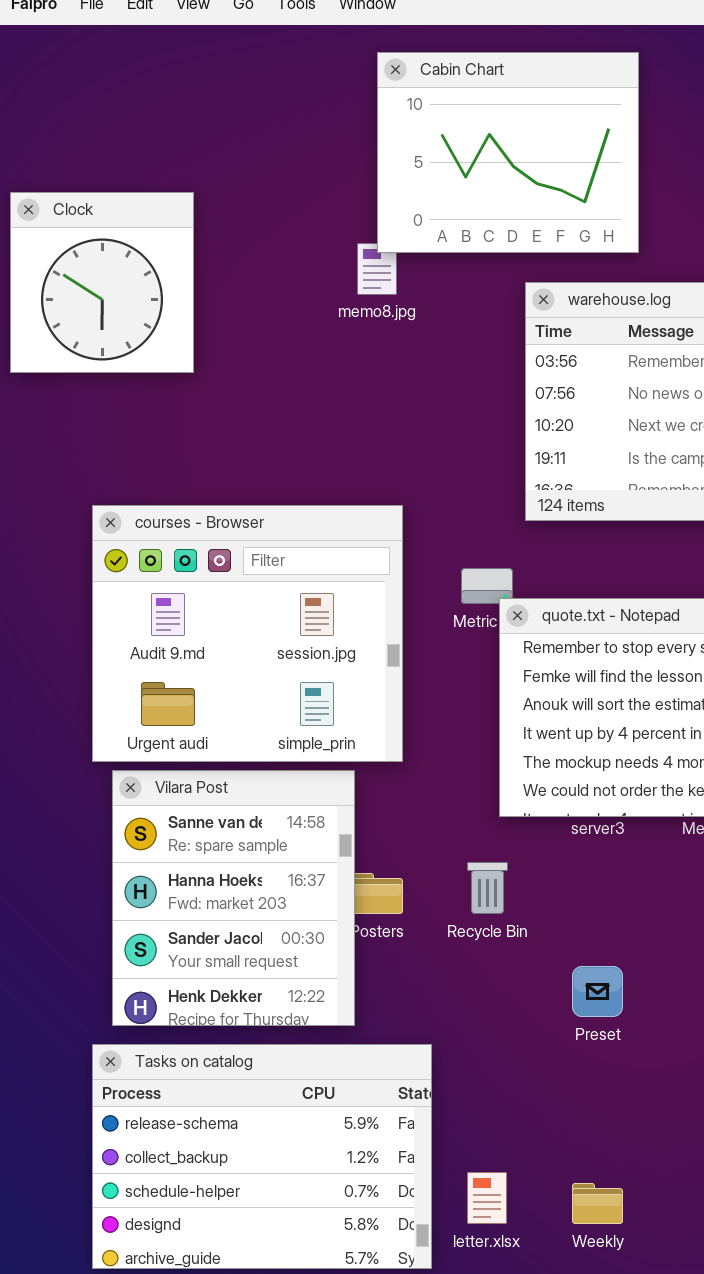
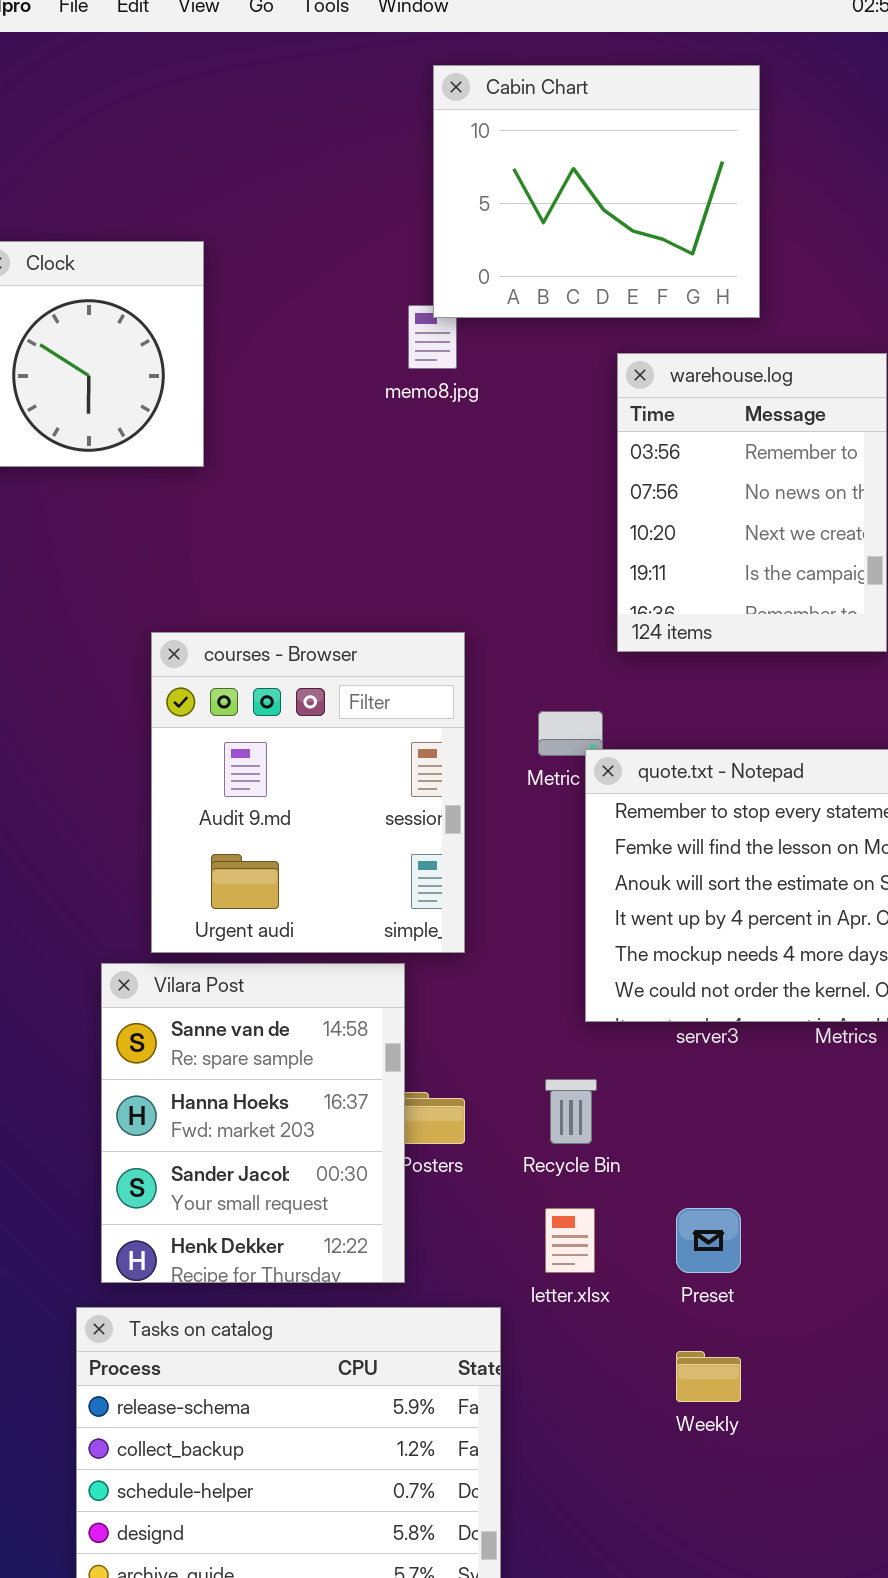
courses - Browser: [92,505,403,762] -> [151,632,465,953], resized
letter.xlsx: [467,1172,507,1224] -> [545,1208,595,1273], moved
Weekly: [572,1183,623,1224] -> [676,1351,741,1402], moved

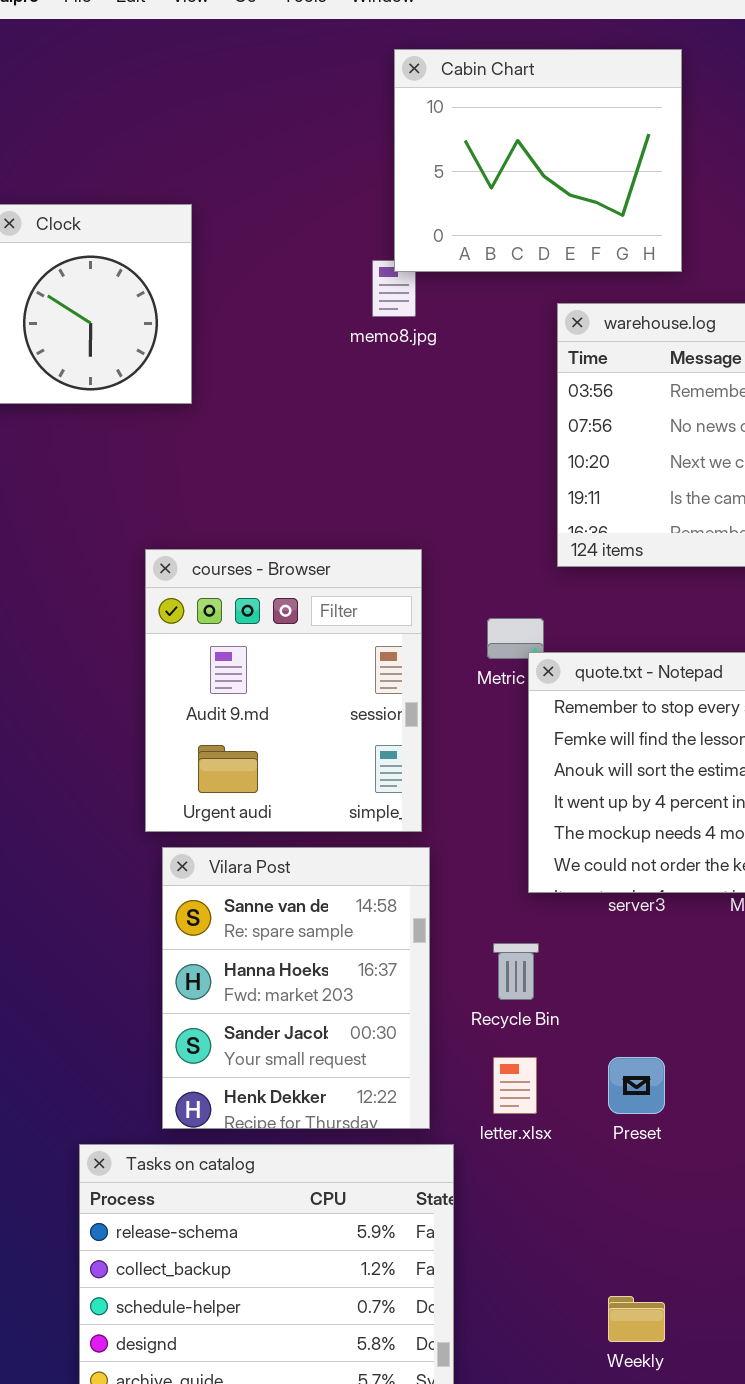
Vilara Post: [101,963,405,1283] -> [162,847,430,1129], moved
Weekly: [676,1351,741,1402] -> [608,1296,665,1342], moved

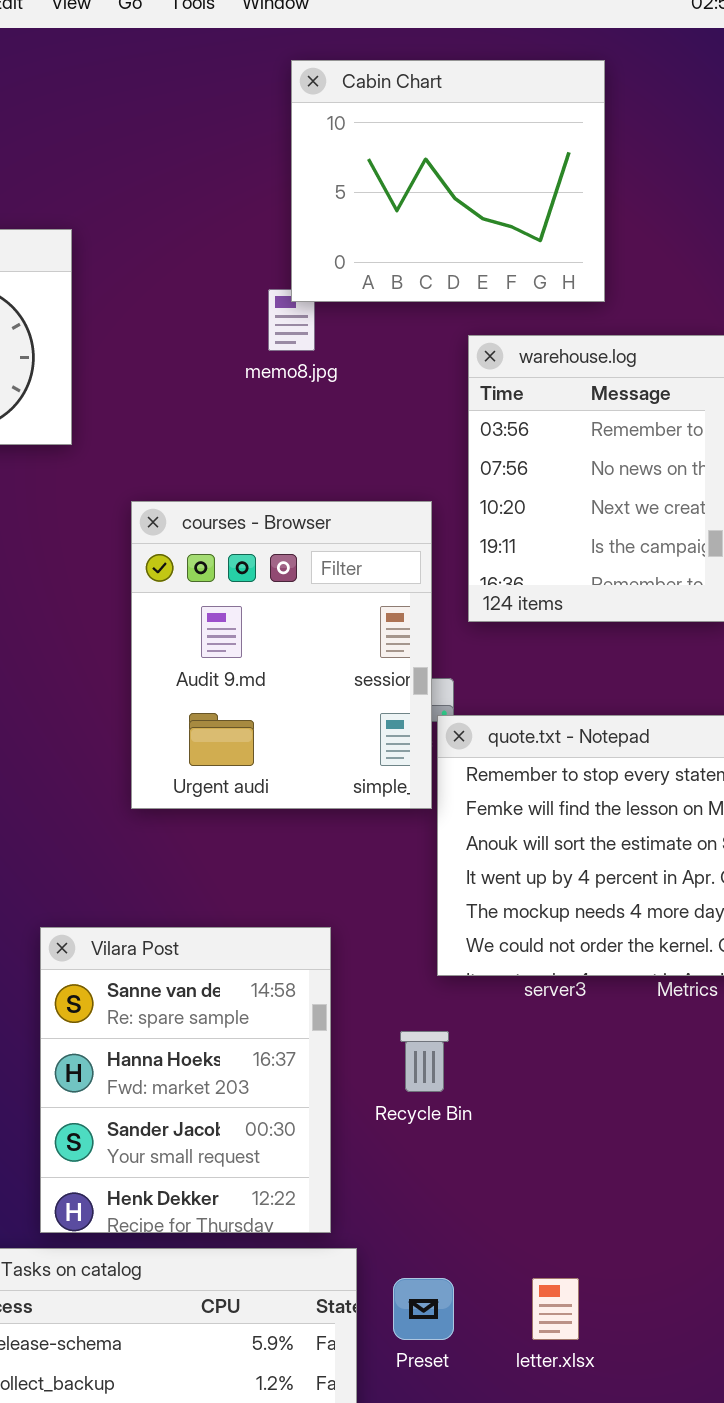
courses - Browser: [145,549,422,832] -> [131,501,432,809], moved
letter.xlsx: [493,1057,537,1114] -> [532,1278,579,1340], moved
Preset: [608,1057,665,1114] -> [393,1278,454,1340], moved

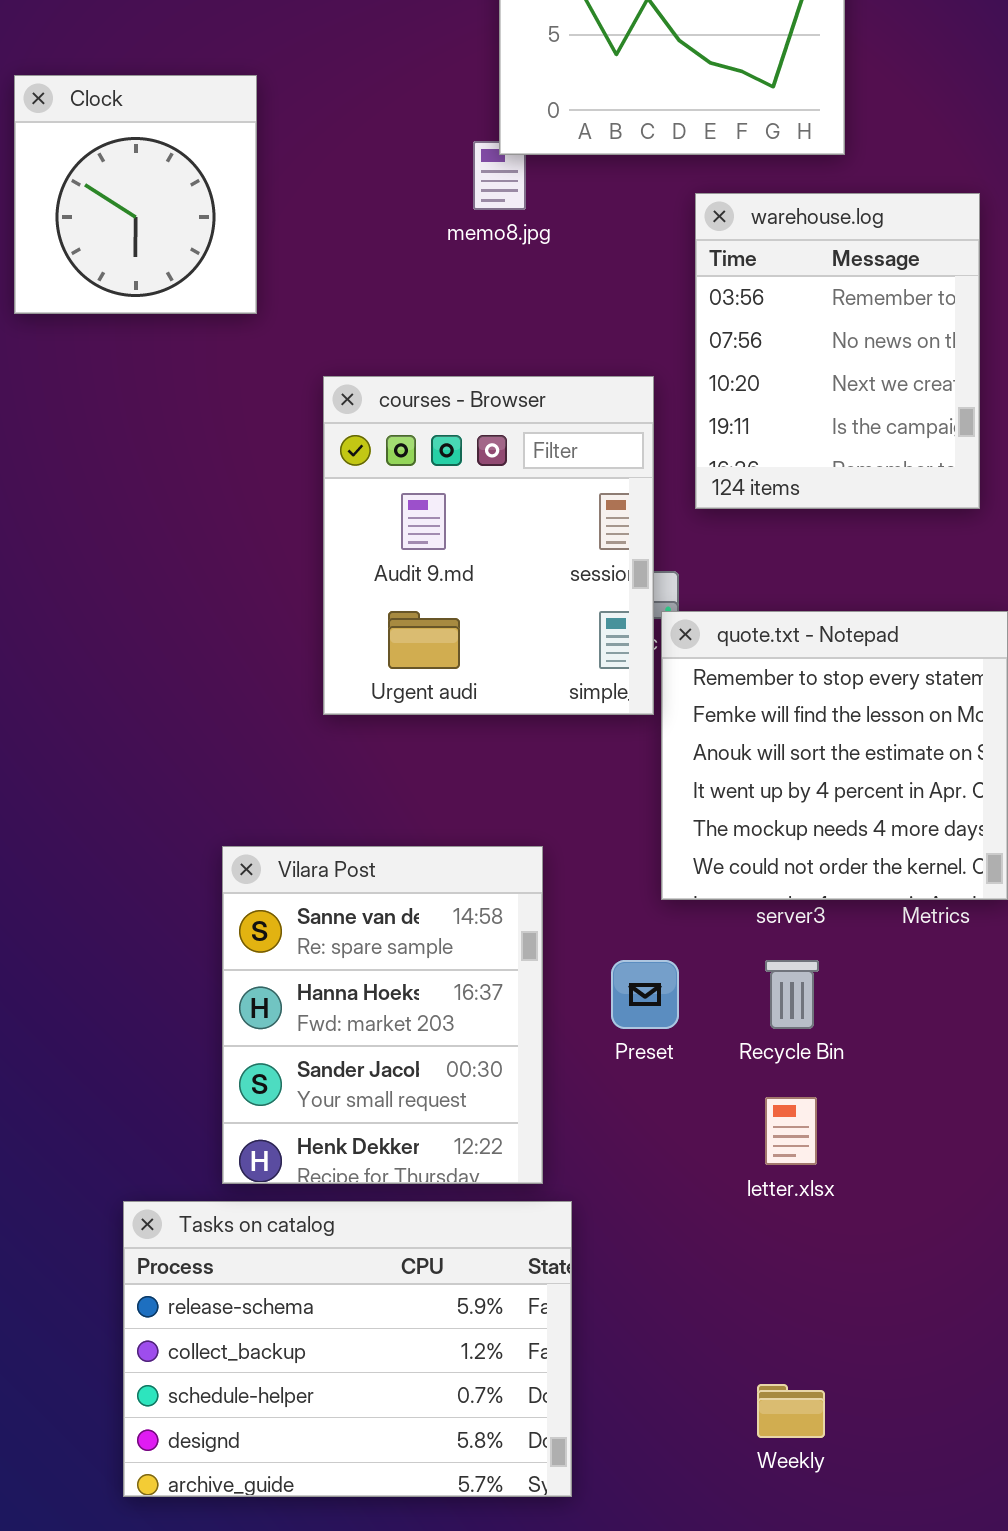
Recycle Bin: [400,1031,449,1092] -> [765,960,819,1029], moved
Preset: [393,1278,454,1340] -> [611,960,679,1029], moved
letter.xlsx: [532,1278,579,1340] -> [765,1097,817,1165], moved

